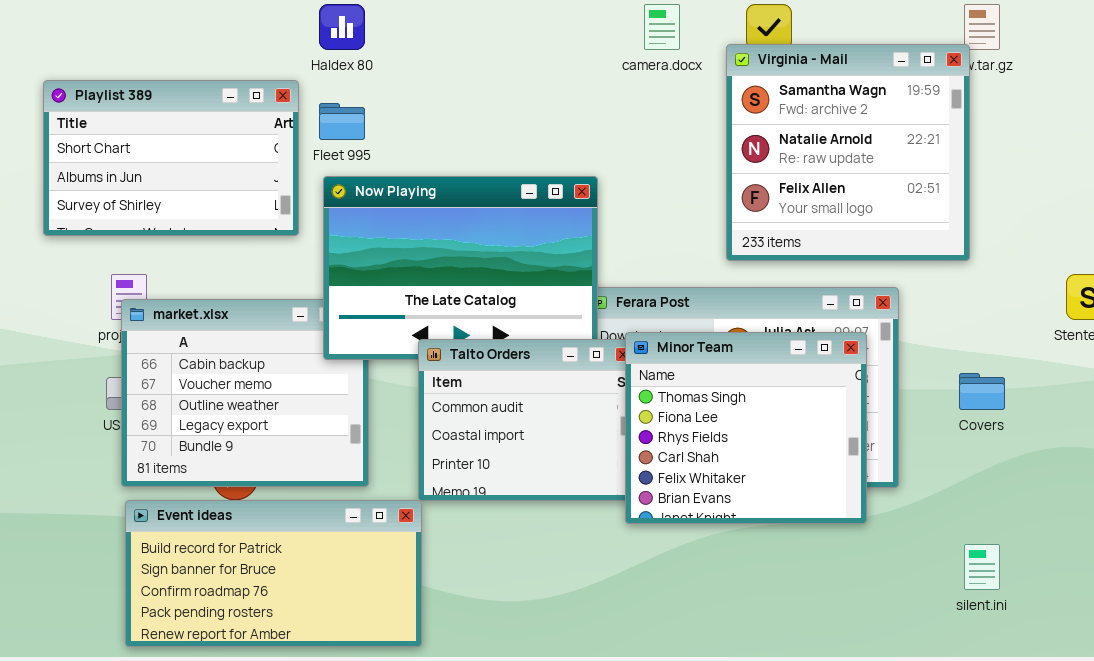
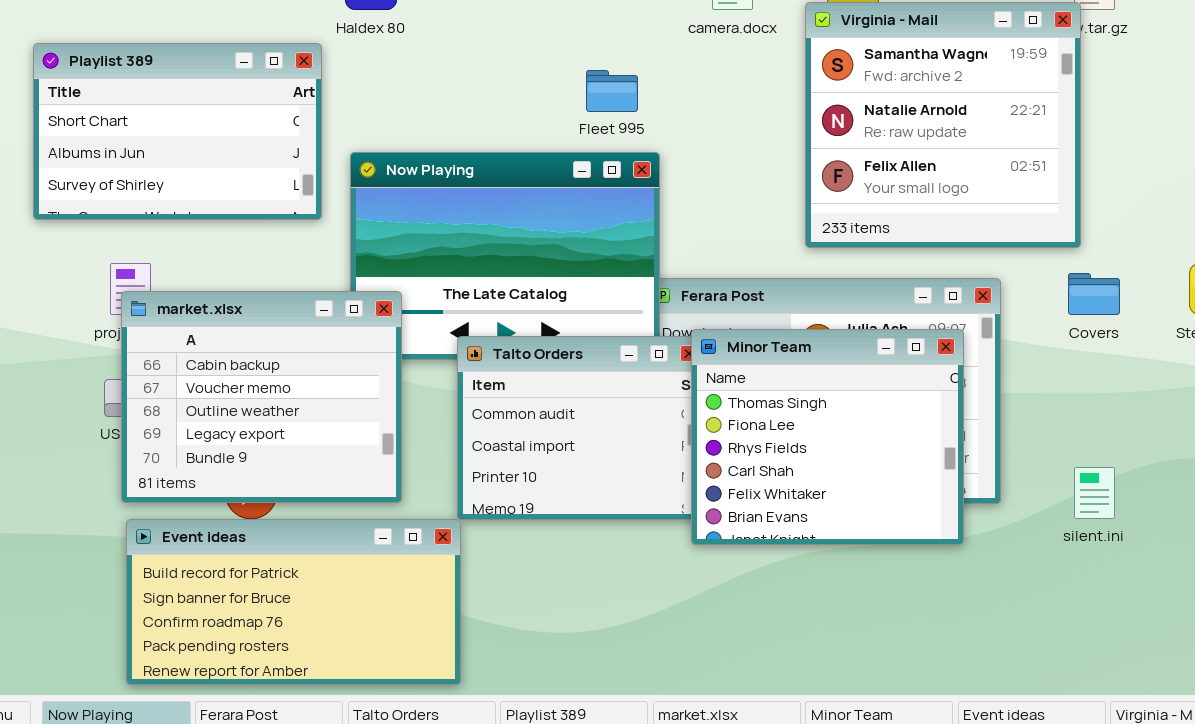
Fleet 995: [319,103,365,140] -> [586,70,638,112], moved
market.xlsx: [121,299,369,487] -> [121,291,402,503], raised
Covers: [959,373,1005,410] -> [1068,273,1120,315], moved
silent.ini: [964,544,1000,590] -> [1074,467,1115,519], moved

